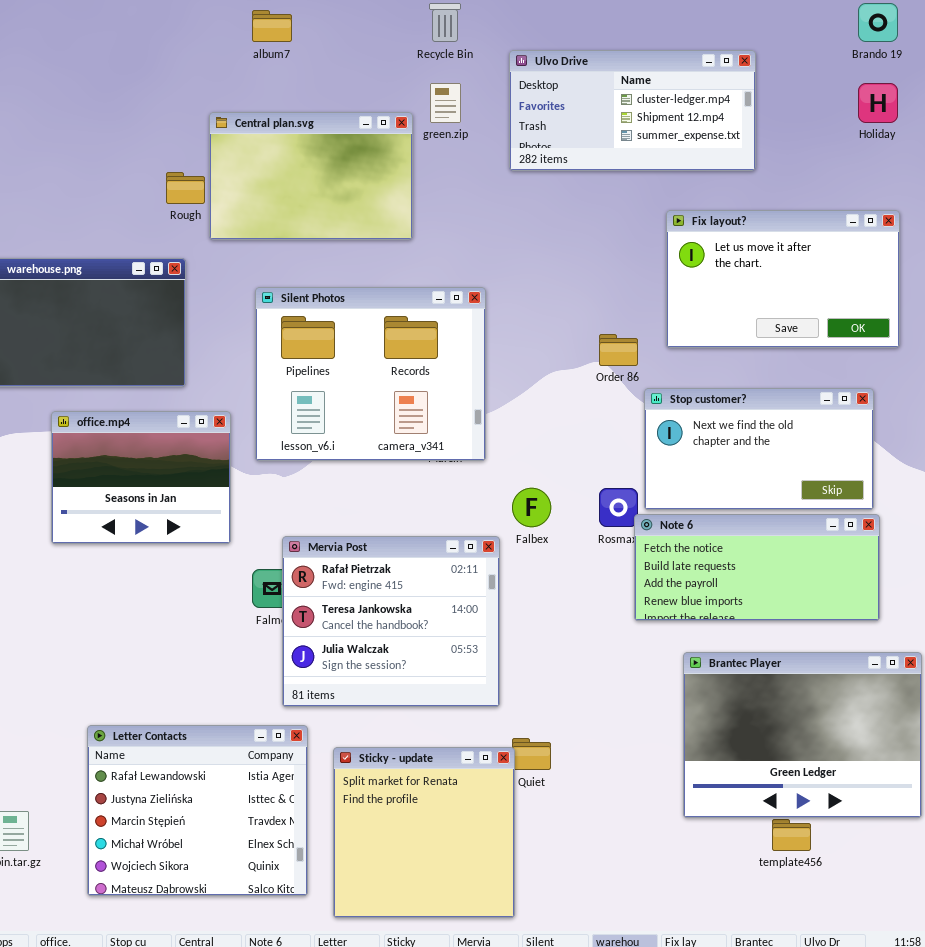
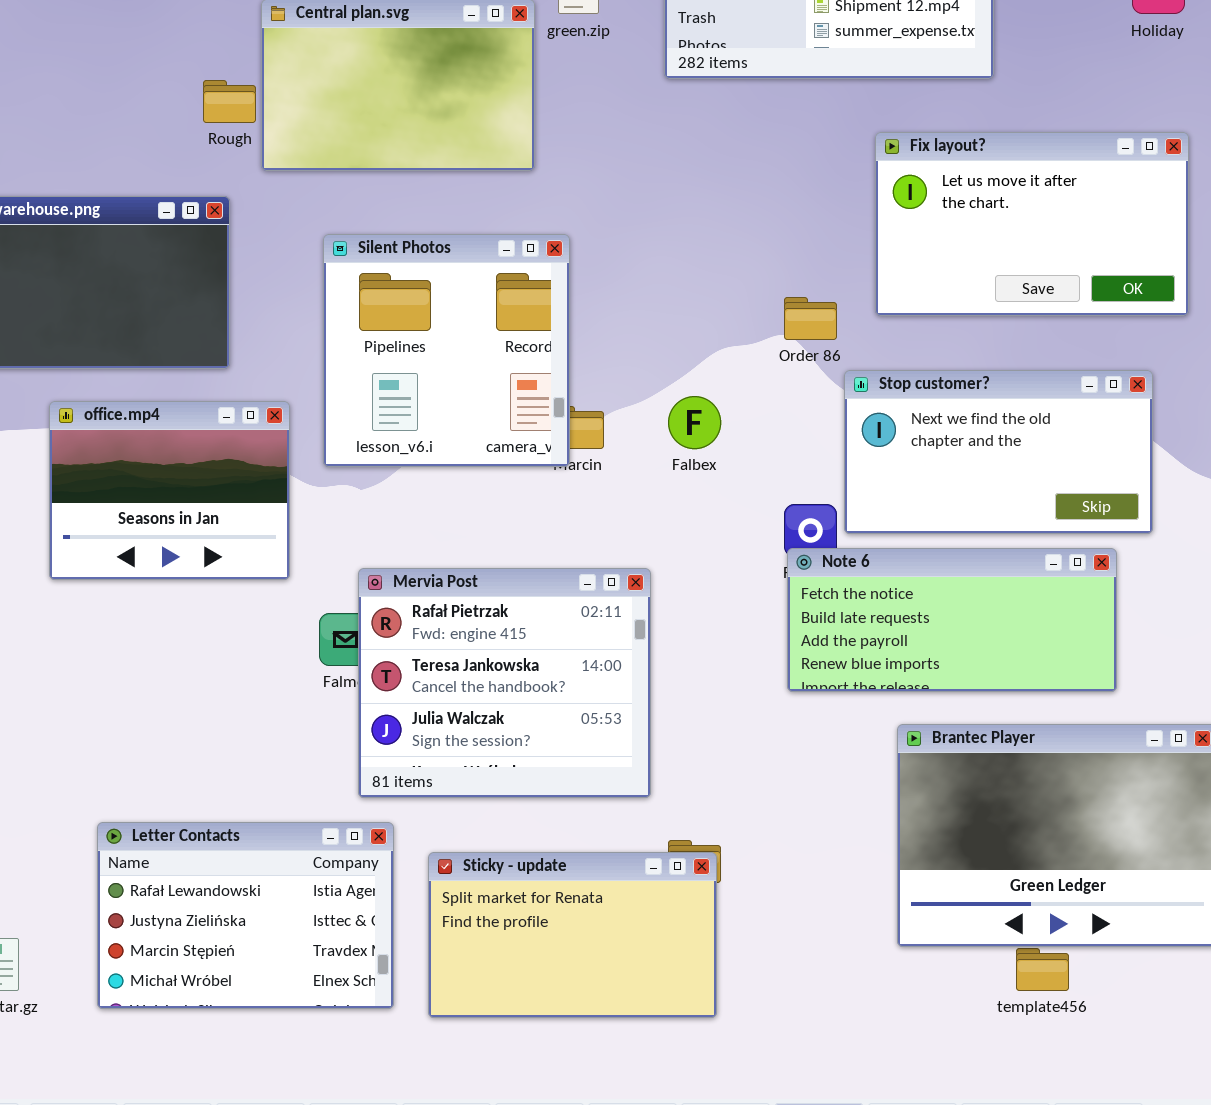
Silent Photos: [255,287,486,461] -> [323,234,570,467], resized
Falbex: [512,488,551,527] -> [668,396,721,449], moved
Note 6: [634,514,880,621] -> [787,548,1117,692], moved
Letter Contacts: [87,725,308,896] -> [97,822,394,1009], resized
Sticky - update: [333,747,515,918] -> [428,852,717,1018], resized

